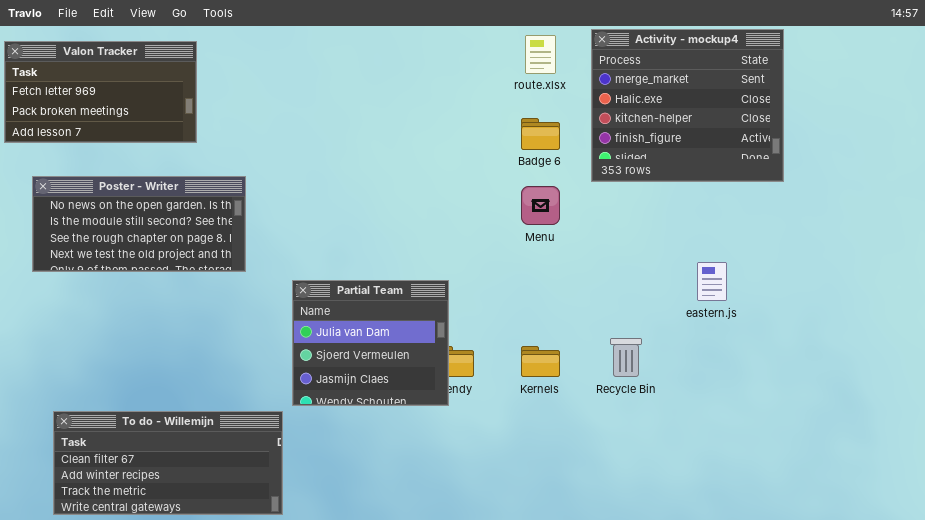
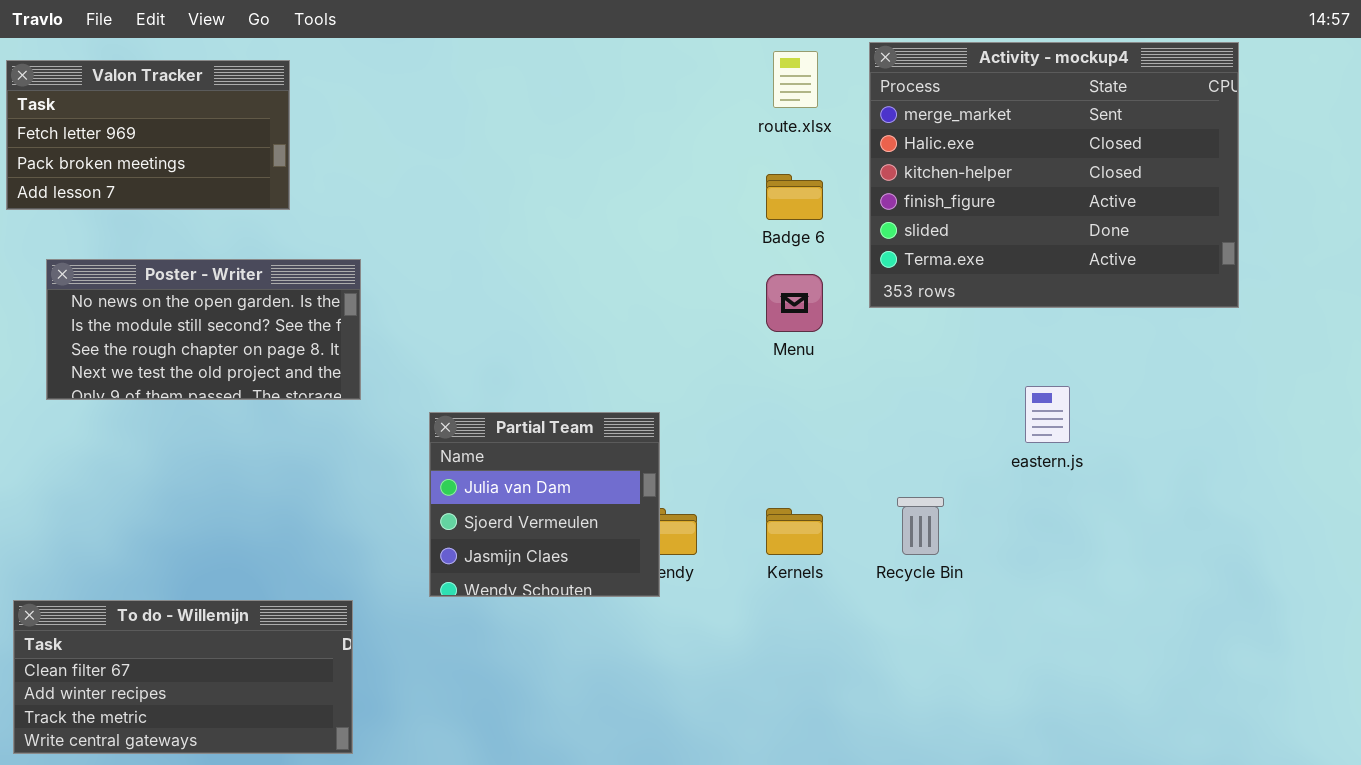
Activity - mockup4: [591,29,784,182] -> [869,42,1239,308], resized
To do - Willemijn: [53,411,283,515] -> [13,600,353,754], moved

